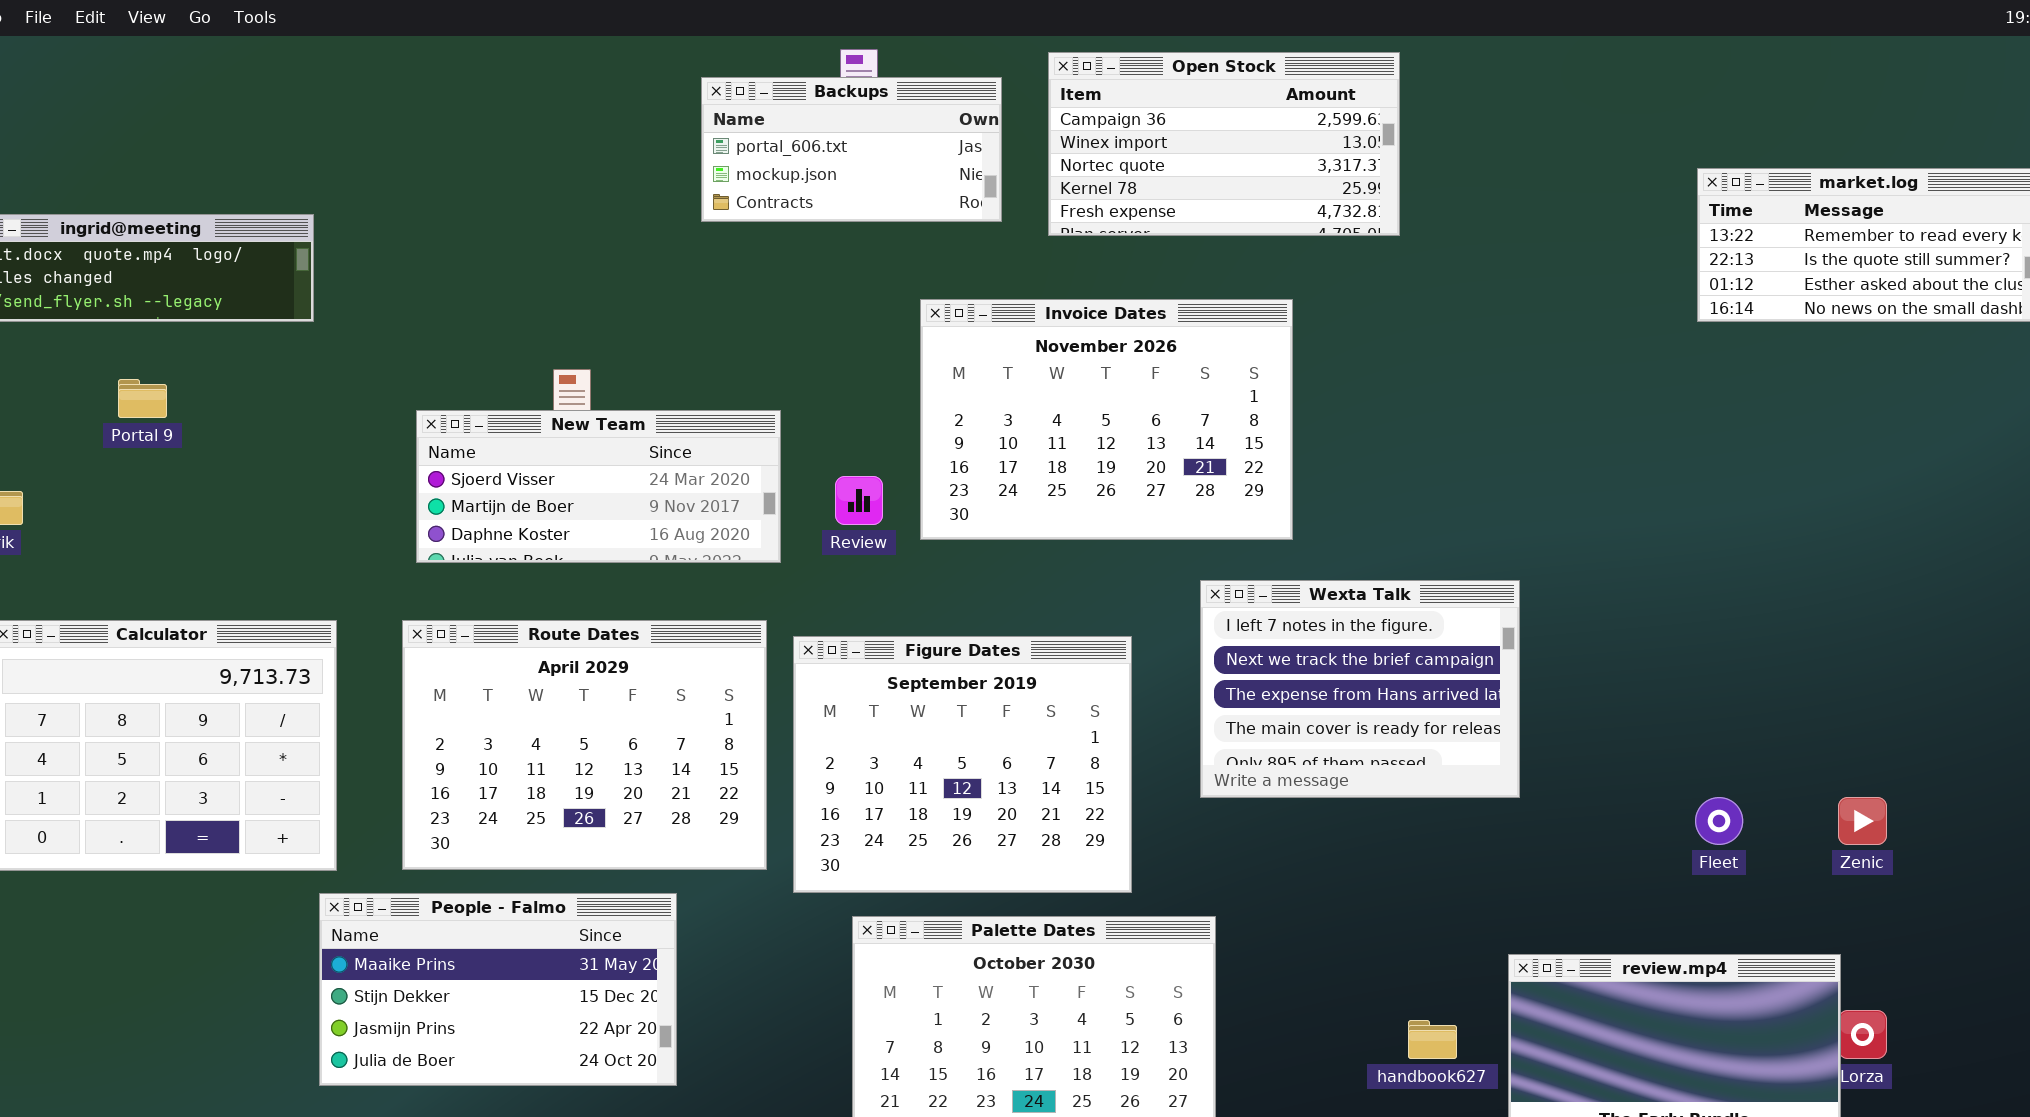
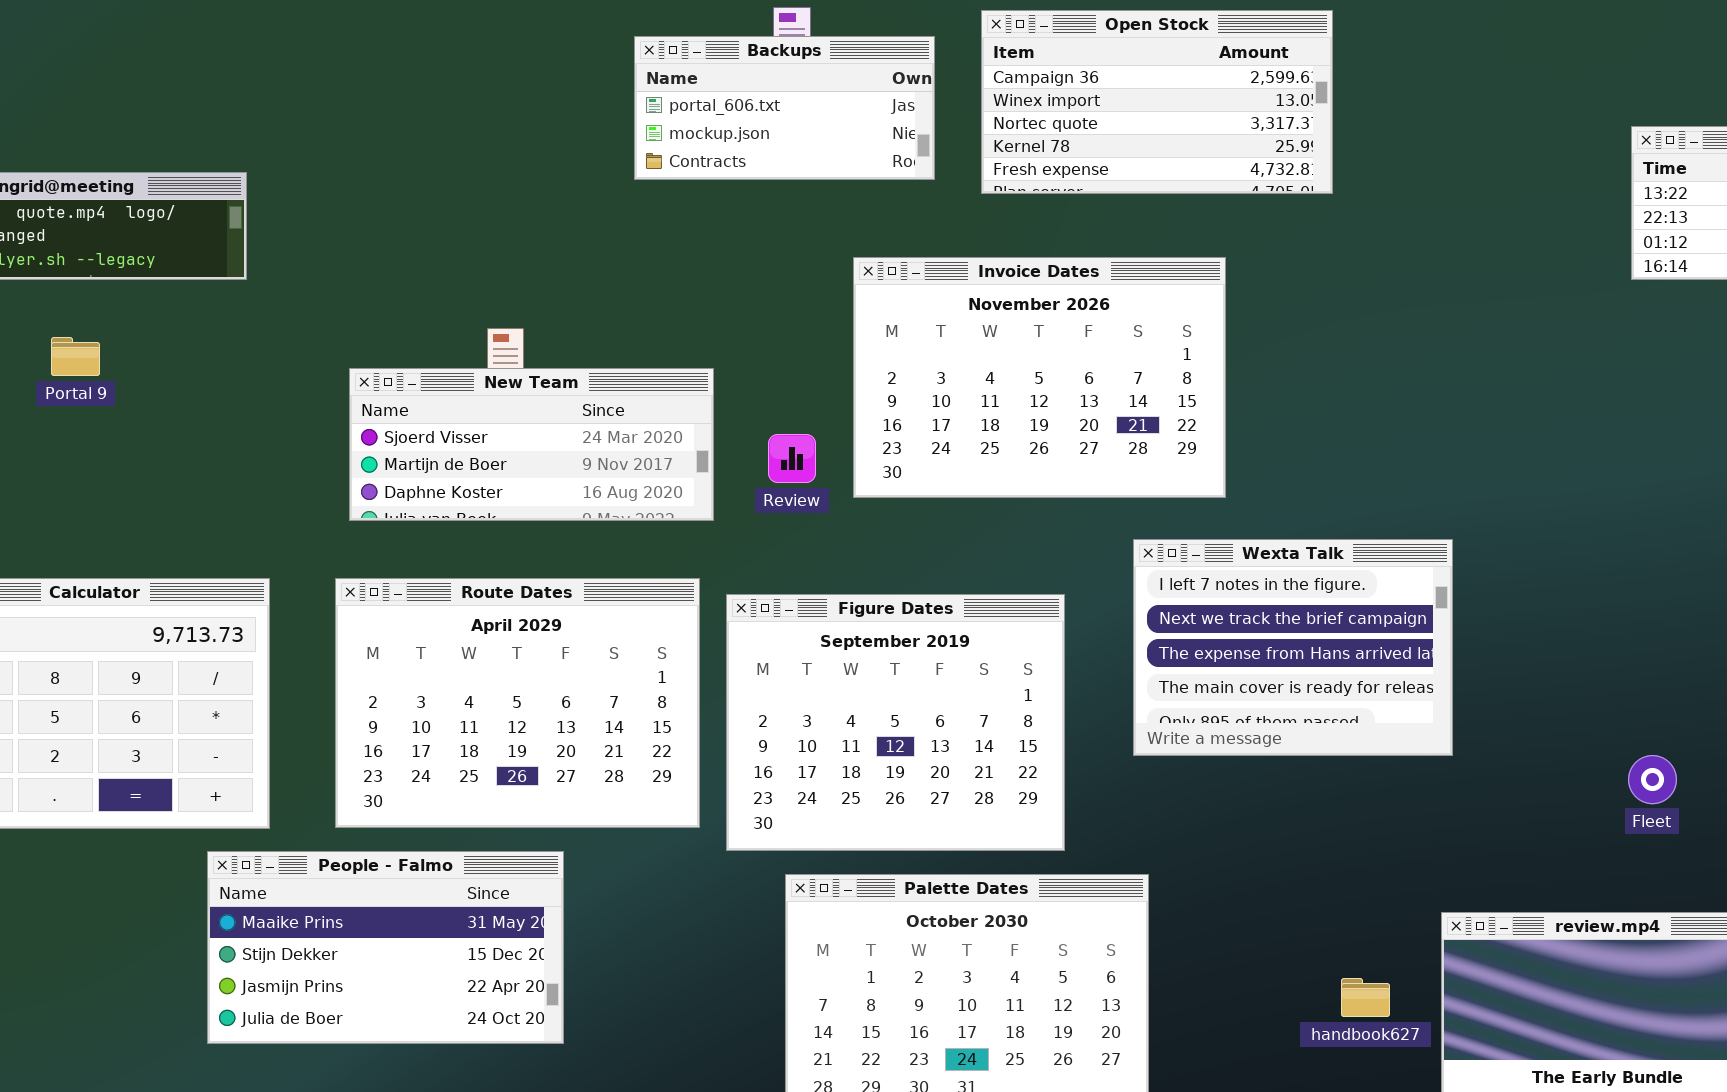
People - Falmo: [319,893,677,1086] -> [207,851,564,1044], moved

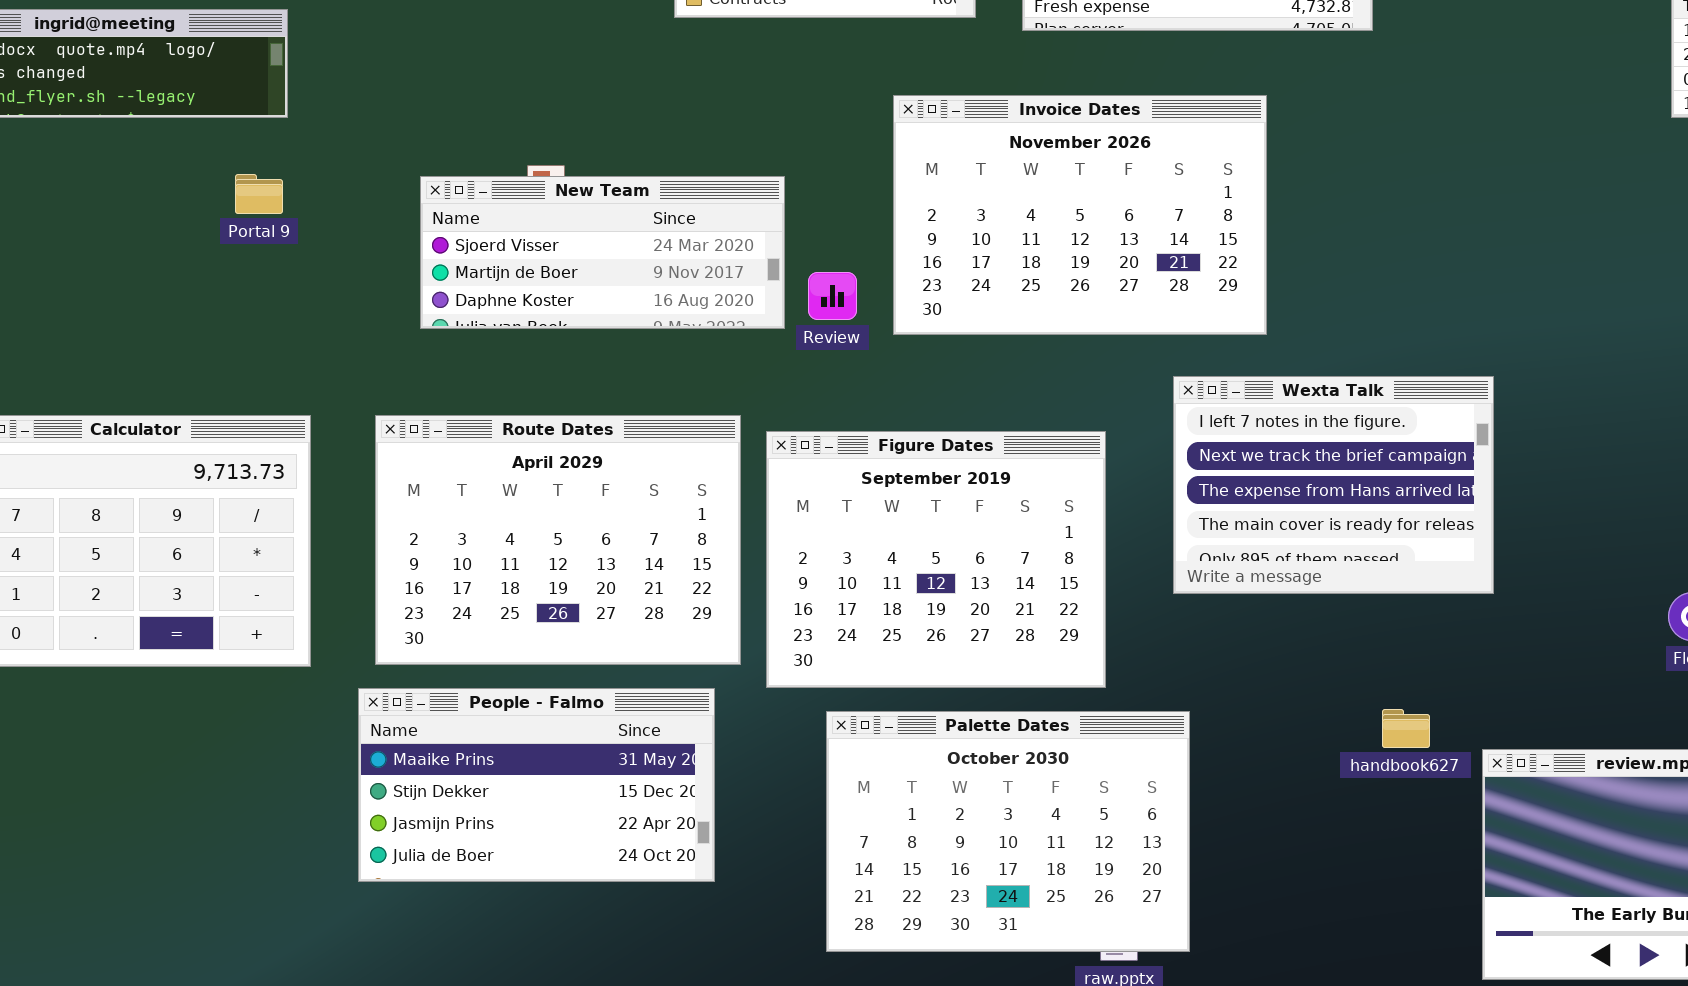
Portal 9: [51,337,100,376] -> [235,174,283,214], moved
New Team: [349,368,714,521] -> [420,176,785,329], moved
People - Falmo: [207,851,564,1044] -> [358,688,715,882], moved
handbook627: [1341,978,1390,1017] -> [1382,709,1430,748], moved

